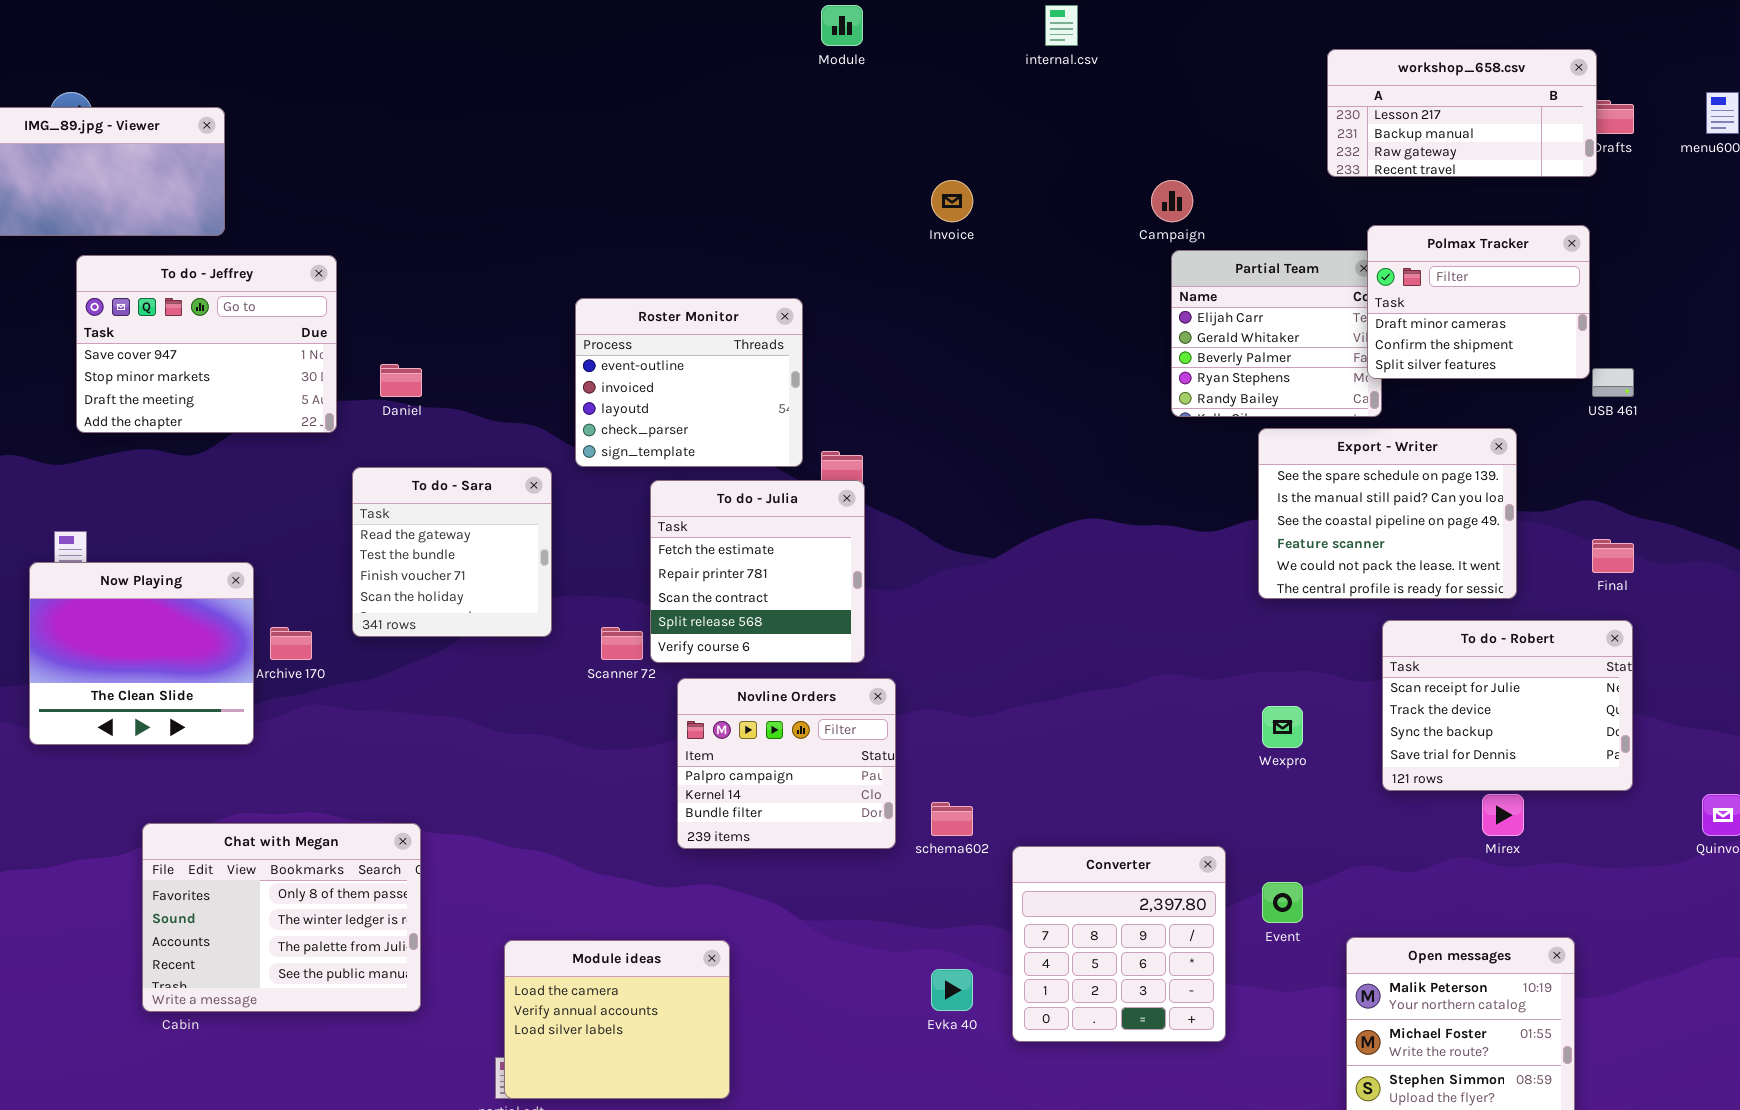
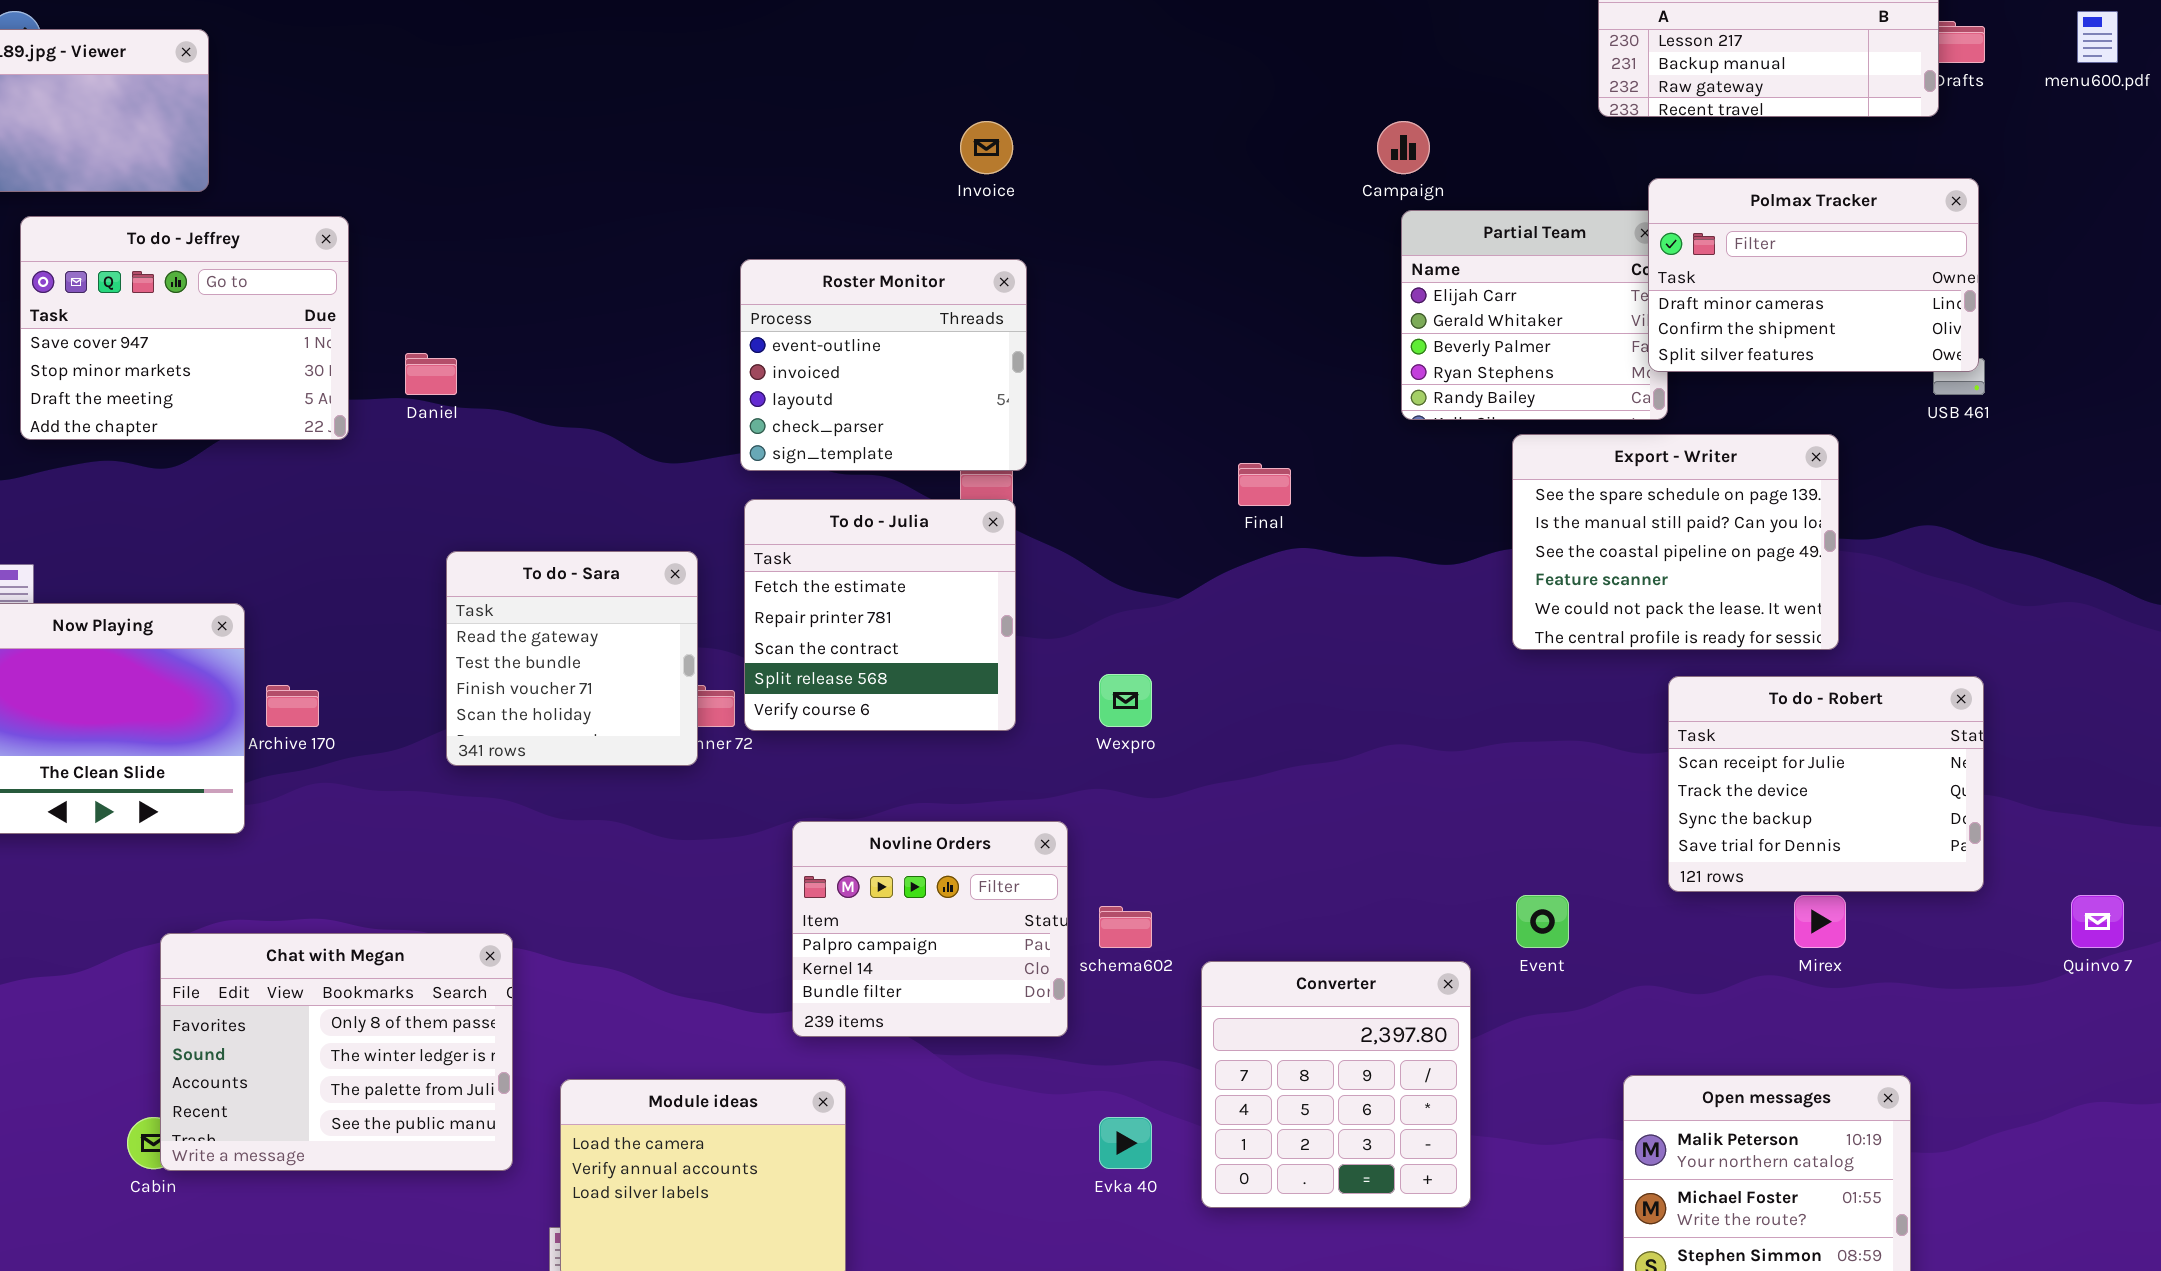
Invoice: [931,180,973,222] -> [960,121,1013,174], moved
Polmax Tracker: [1367,225,1590,379] -> [1648,178,1979,372], resized
Roster Monitor: [575,298,803,467] -> [740,259,1027,471], moved
To do - Sara: [352,467,552,637] -> [446,551,698,766], moved
Final: [1592,539,1634,573] -> [1238,463,1291,506], moved
Novline Orders: [677,678,896,849] -> [792,821,1068,1037], moved
Wexpro: [1262,706,1303,748] -> [1099,674,1152,727], moved
Chat with Megan: [142,823,421,1012] -> [160,933,513,1171], moved
Event: [1262,882,1303,923] -> [1516,895,1569,948], moved

